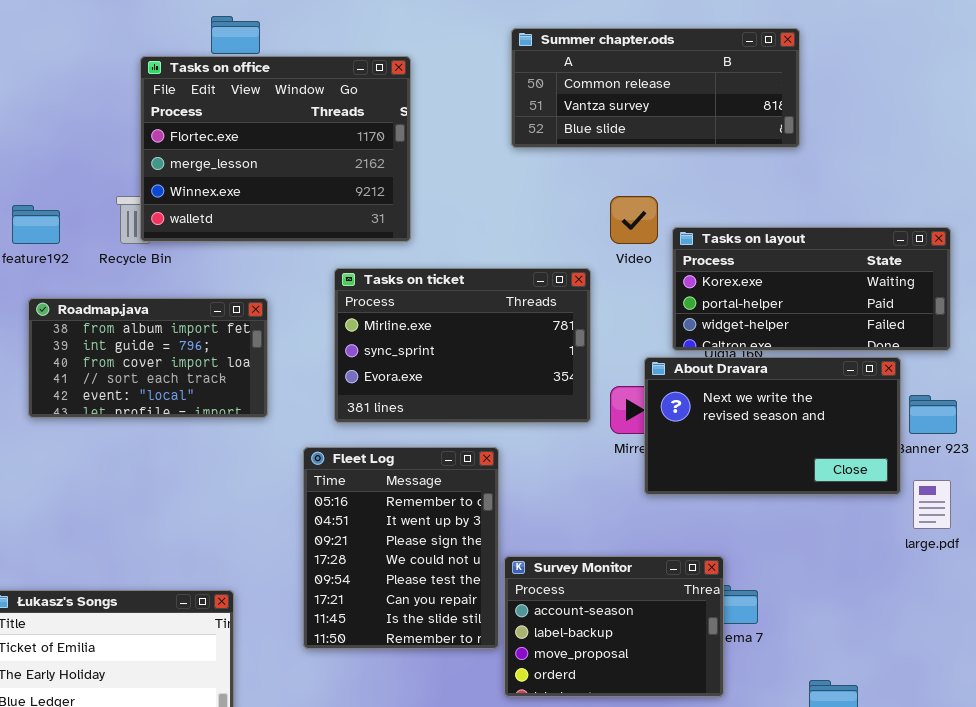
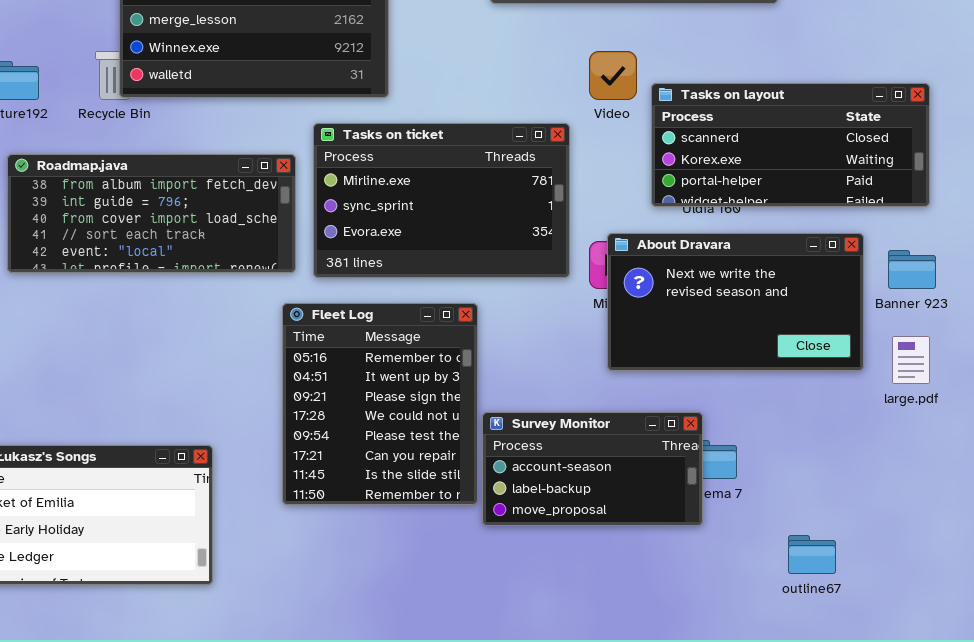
Tasks on layout: [672,227,951,351] -> [651,83,930,207], scrolled up 1 row
Roadmap.java: [28,298,268,418] -> [7,154,296,273], resized
About Dravara: [644,357,901,495] -> [607,233,864,371], moved
Survey Monitor: [504,556,724,697] -> [482,412,703,526], resized

